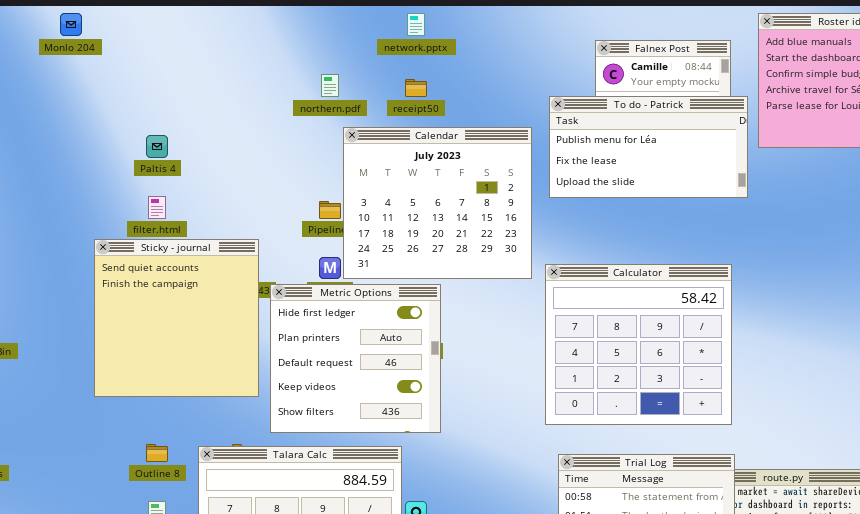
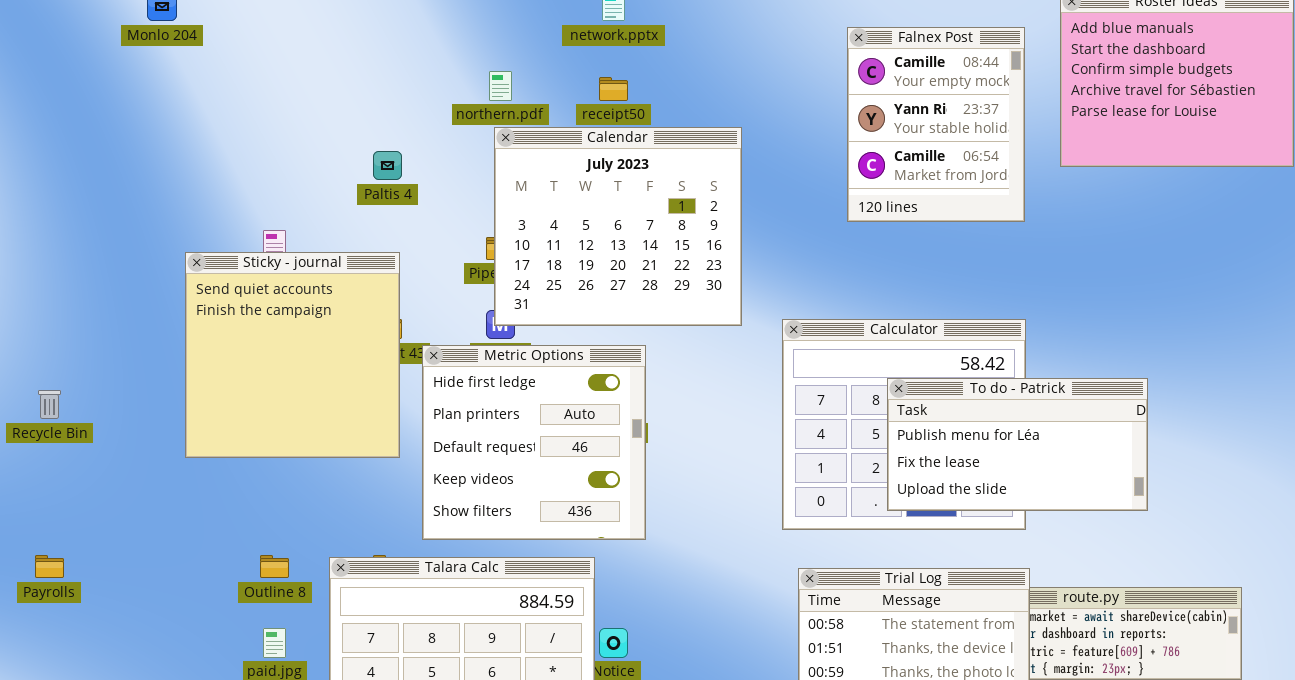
To do - Patrick: [549,96,748,198] -> [887,378,1148,511], moved
Calendar: [343,127,532,279] -> [494,127,742,326], moved
Paltis 4: [146,135,168,158] -> [373,151,402,180], moved
Sticky - journal: [94,239,259,397] -> [185,252,400,458], moved

